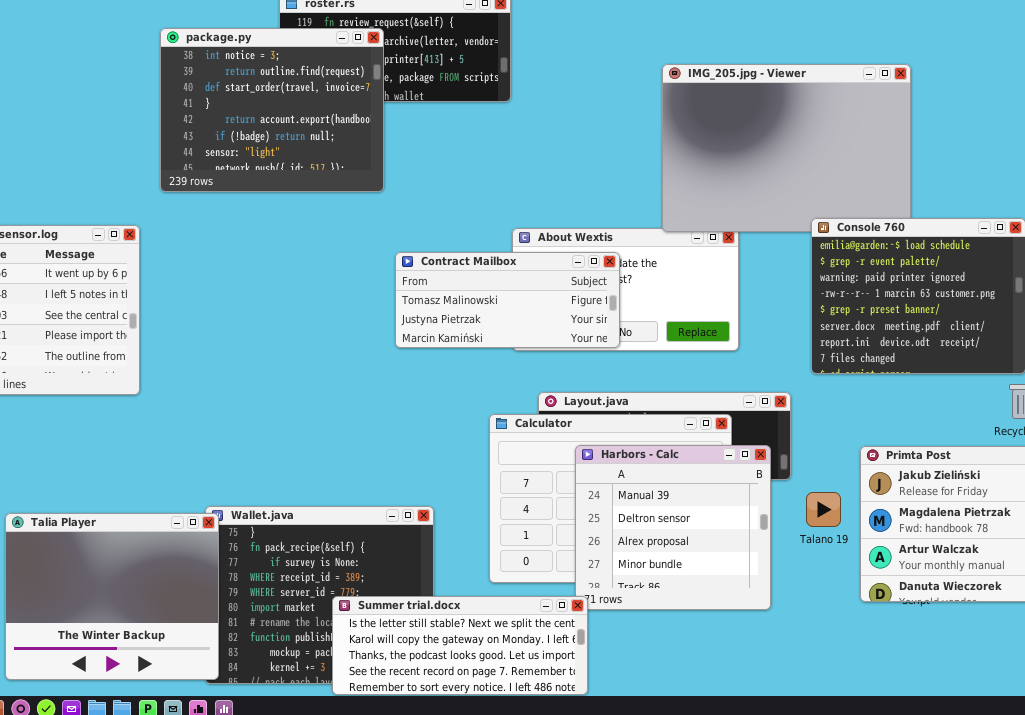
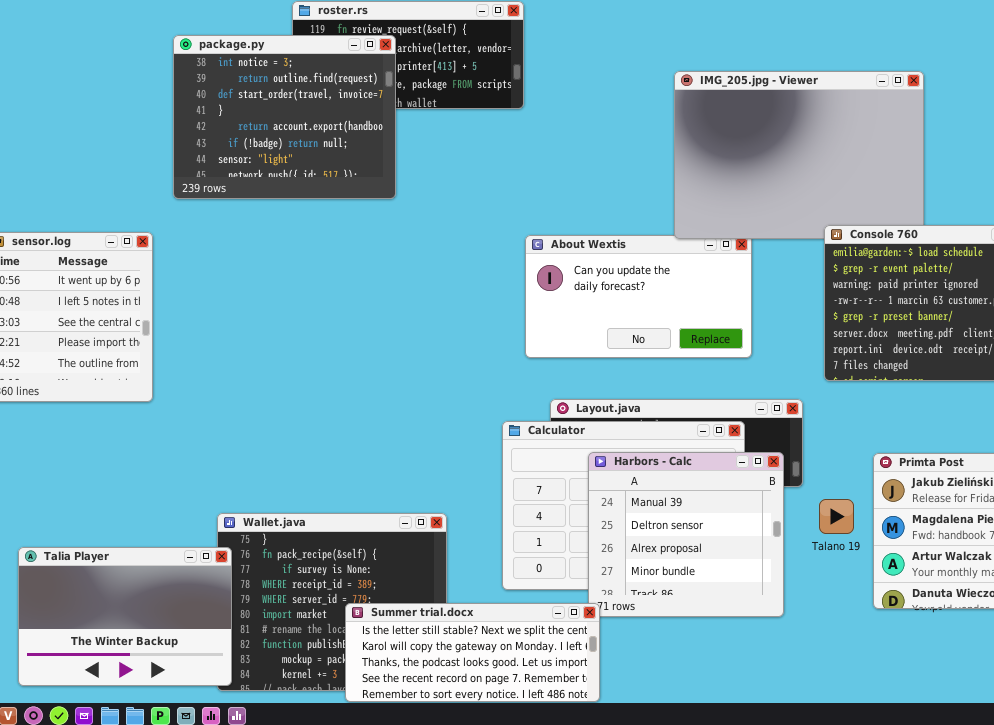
Contract Mailbox: [395,252,620,348] -> none, closed
Talia Player: [5,513,219,680] -> [18,547,232,686], resized

